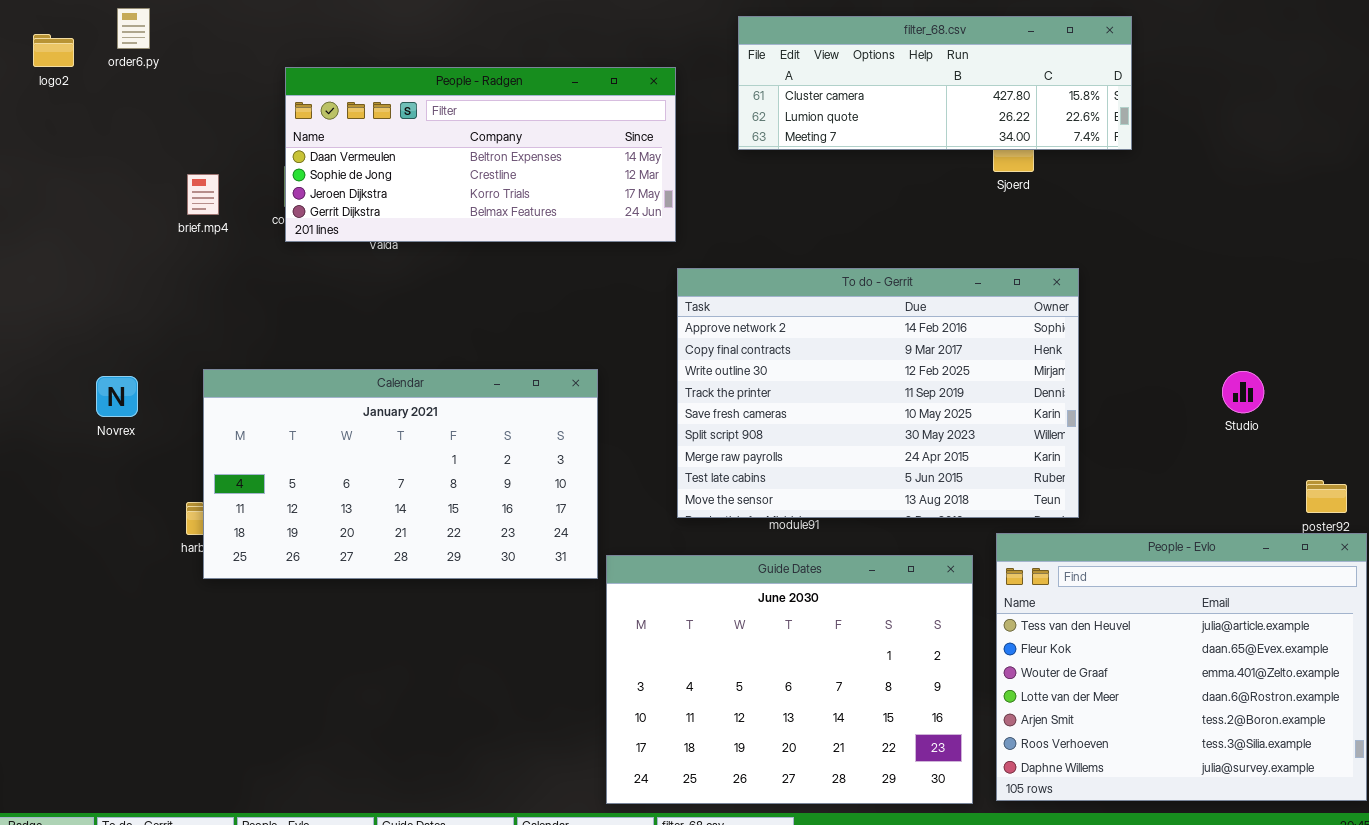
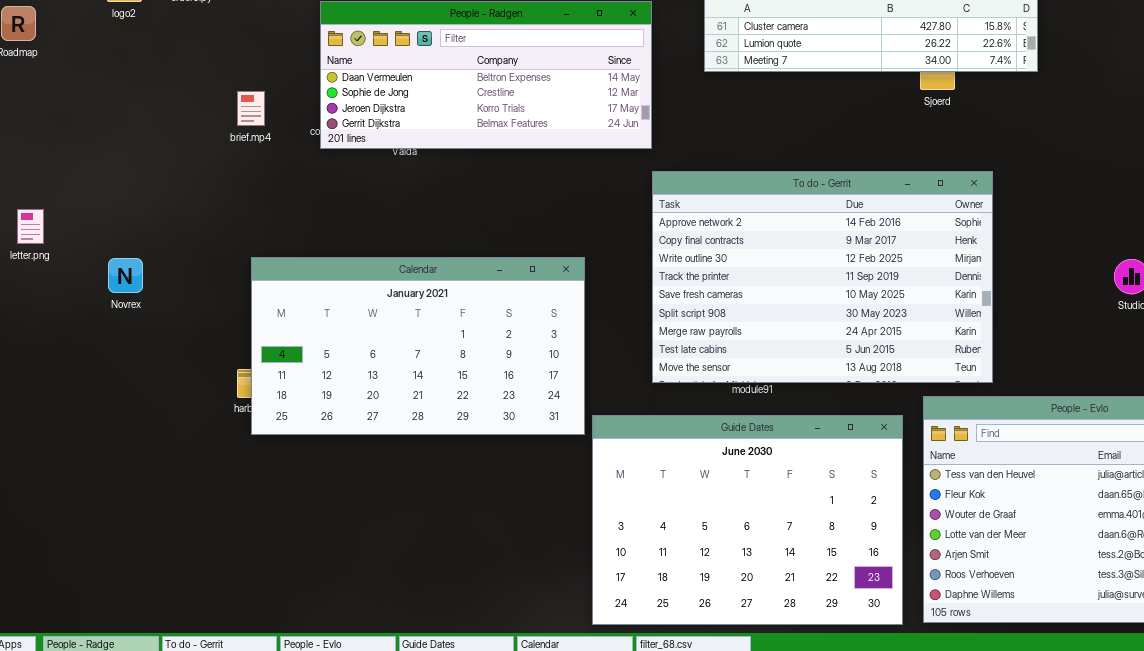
Novrex: [96,376,138,417] -> [108,258,143,293], moved

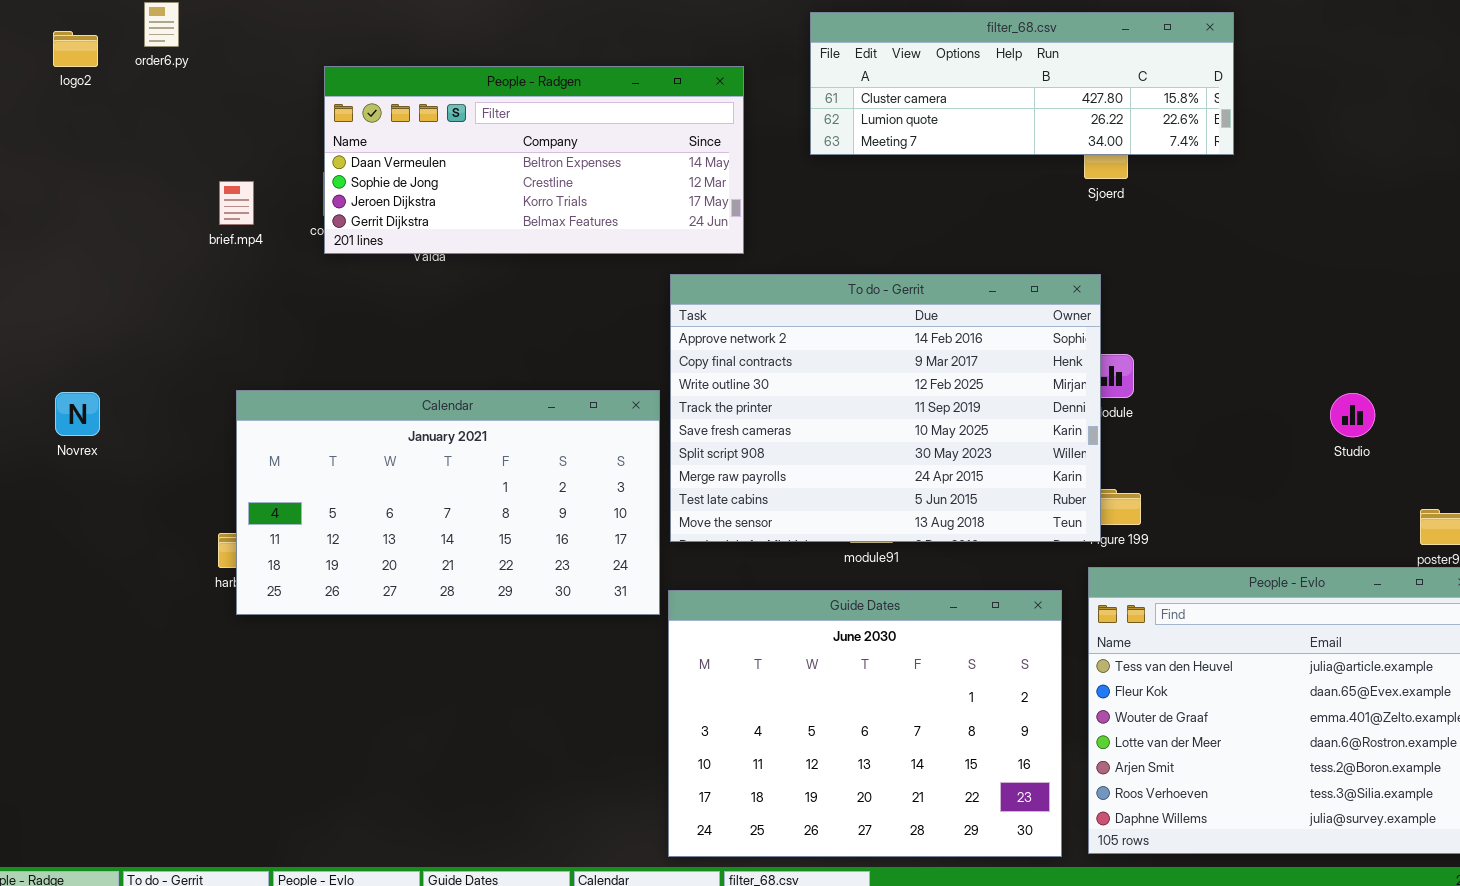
To do - Gerrit: [652,171,993,383] -> [670,274,1101,542], moved

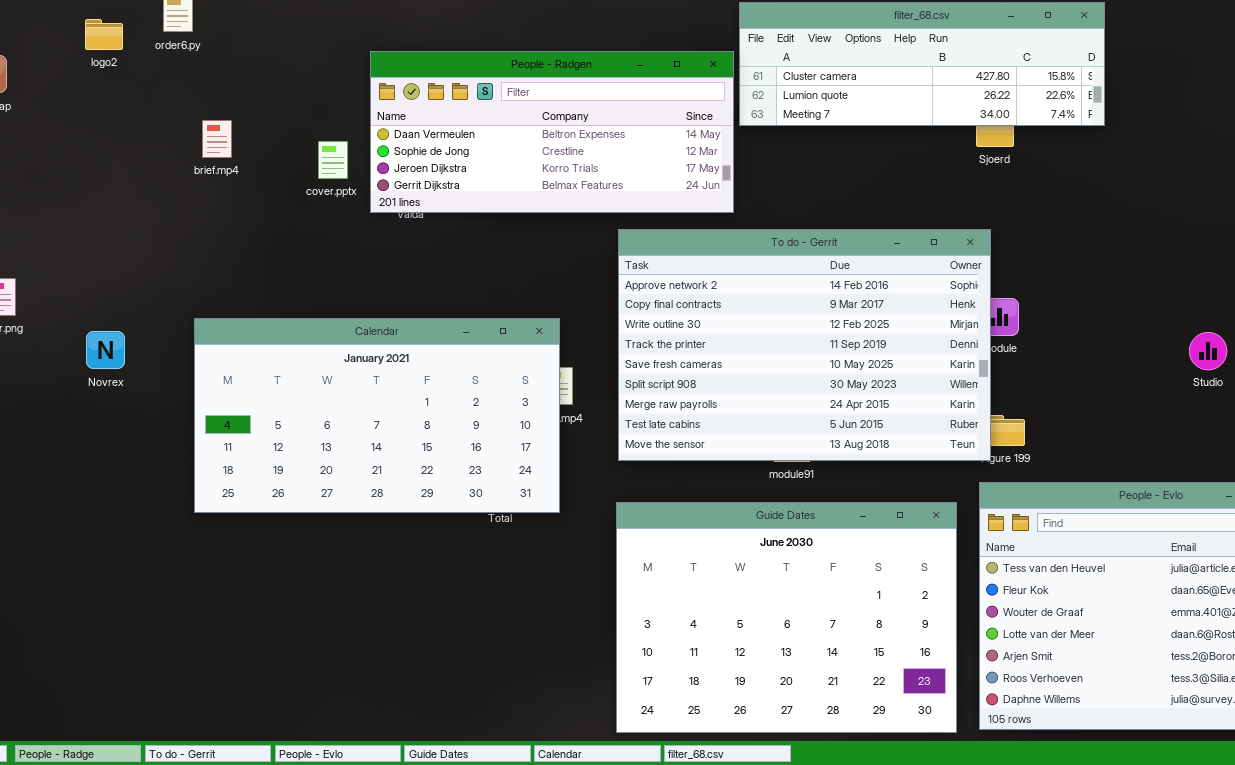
People - Radgen: [324,66,744,254] -> [370,51,734,213], moved
brief.mp4: [219,181,254,225] -> [202,120,232,158], moved
Calendar: [236,390,660,615] -> [194,318,560,513], moved

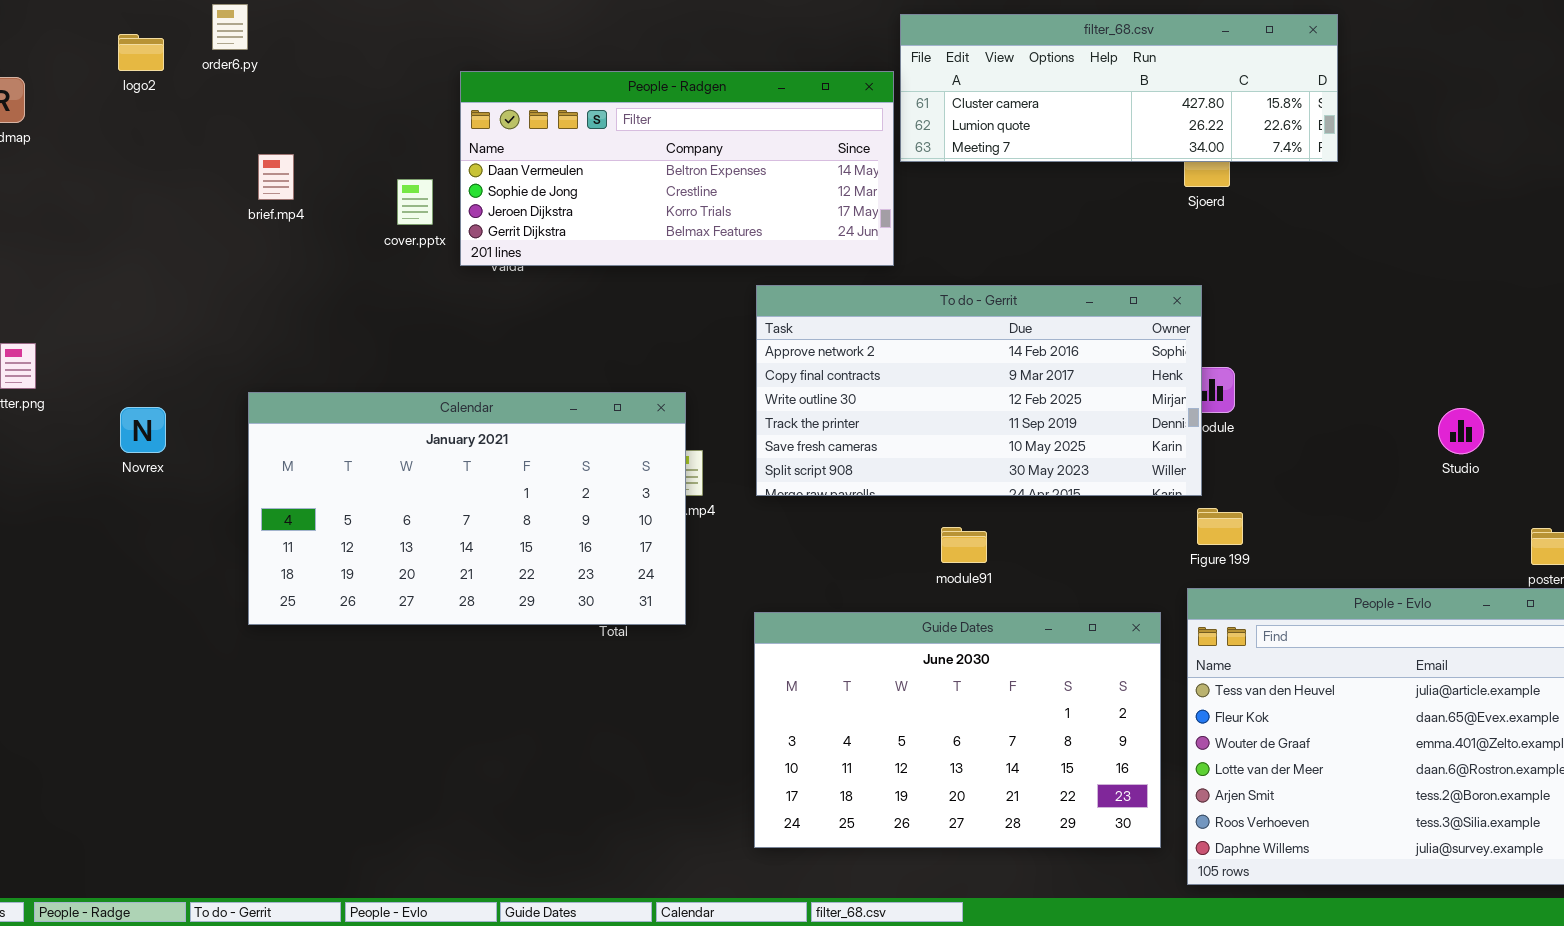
To do - Gerrit: [618,229,991,461] -> [756,285,1202,496], resized
Guide Dates: [616,502,957,733] -> [754,612,1161,848], resized

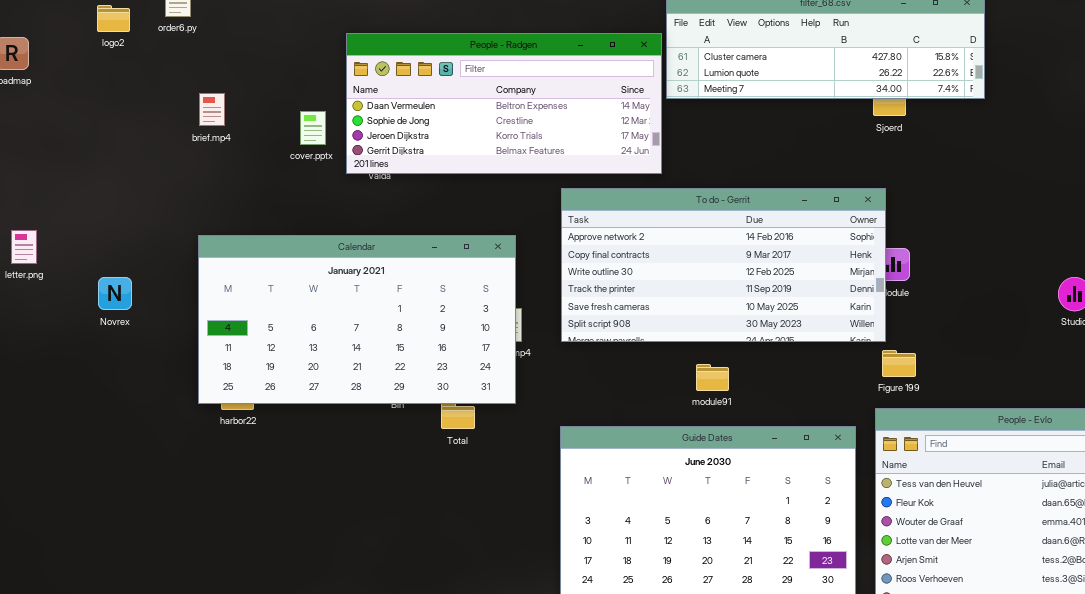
Calendar: [248,392,686,625] -> [198,235,516,404], moved

